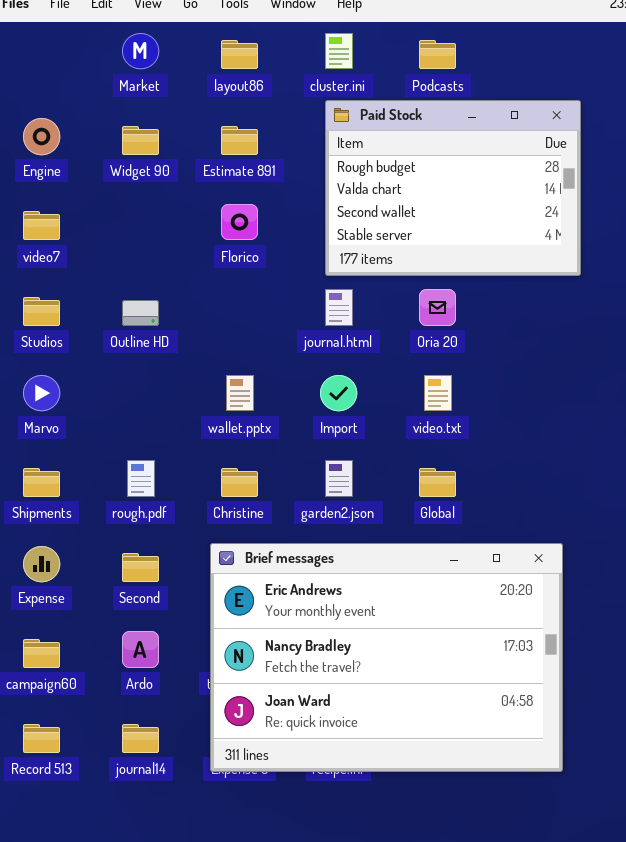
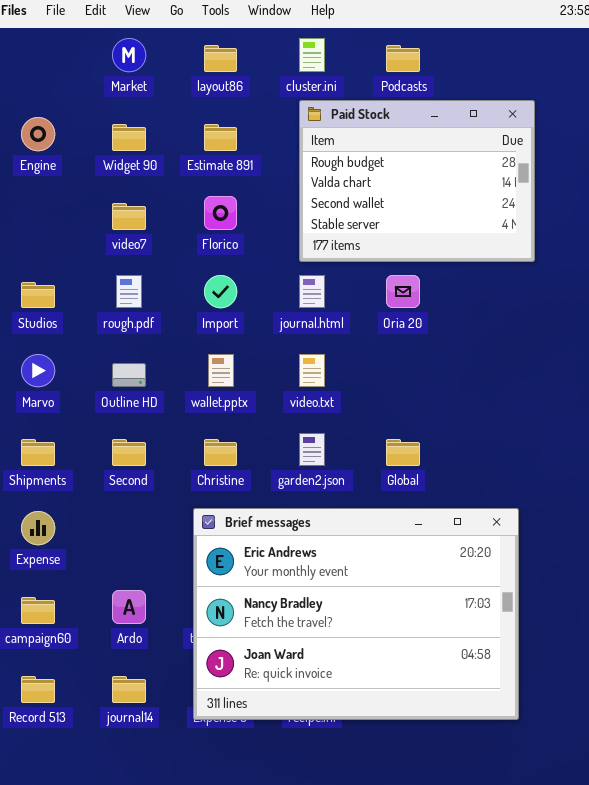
video7: [23,211,60,240] -> [112,203,146,230], moved
Outline HD: [122,300,159,326] -> [112,363,146,387], moved
Import: [320,375,357,411] -> [204,275,237,308], moved
video.txt: [424,375,452,411] -> [299,354,325,387], moved
rough.pdf: [127,460,155,497] -> [116,275,142,308], moved
Second: [122,553,159,582] -> [112,439,146,466], moved

